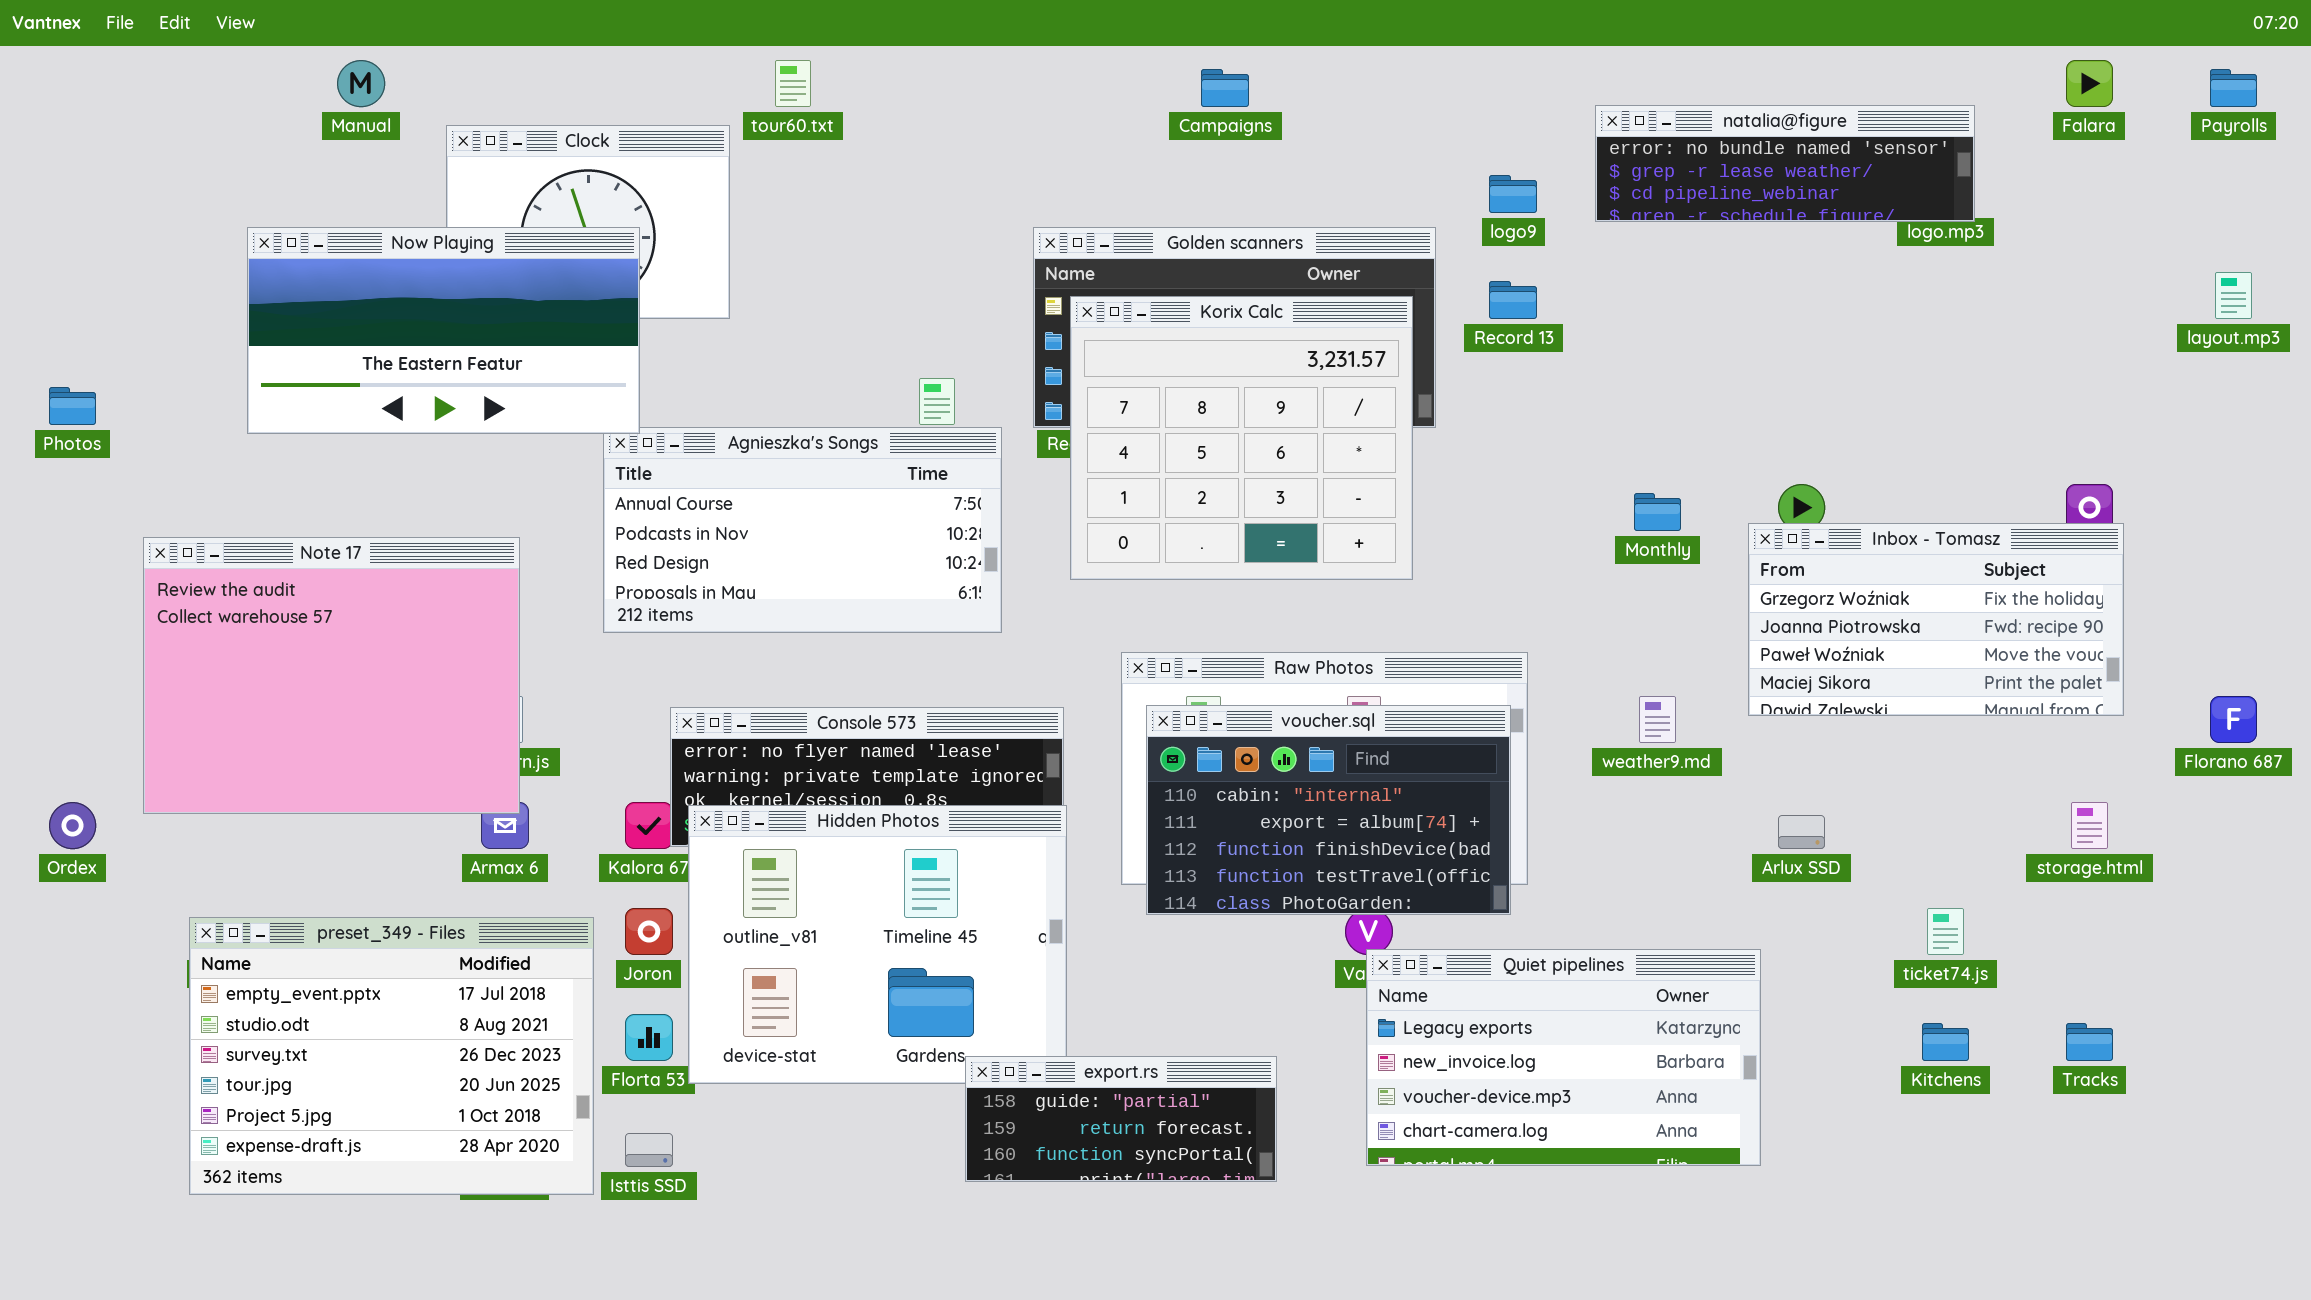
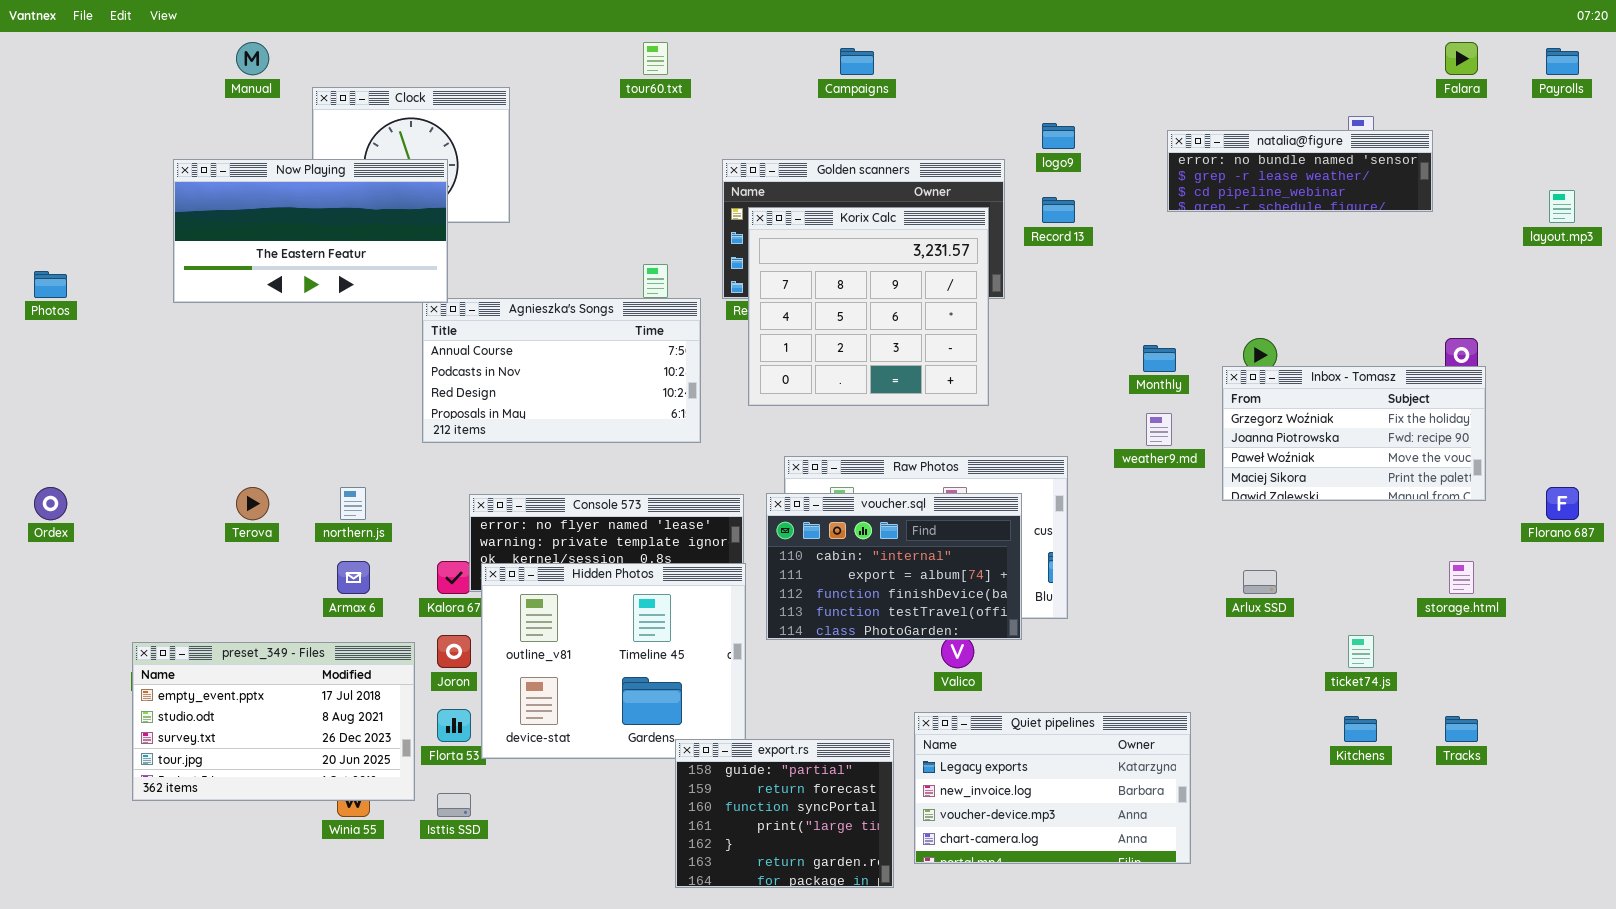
tour60.txt: [775,60,811,107] -> [643,42,668,75], moved
natalia@figure: [1595,105,1975,222] -> [1167,130,1433,212], moved
Note 17: [143,537,520,814] -> none, closed
weather9.md: [1639,696,1676,743] -> [1146,413,1172,446], moved
voucher.sql: [1146,705,1511,915] -> [766,493,1022,640], moved
Ordex: [49,802,96,849] -> [34,487,67,520], moved
preset_349 - Files: [189,917,594,1195] -> [132,642,415,801], resized
Quiet pipelines: [1366,949,1761,1166] -> [914,712,1191,864], moved
export.rs: [965,1056,1277,1182] -> [675,739,894,888], resized

